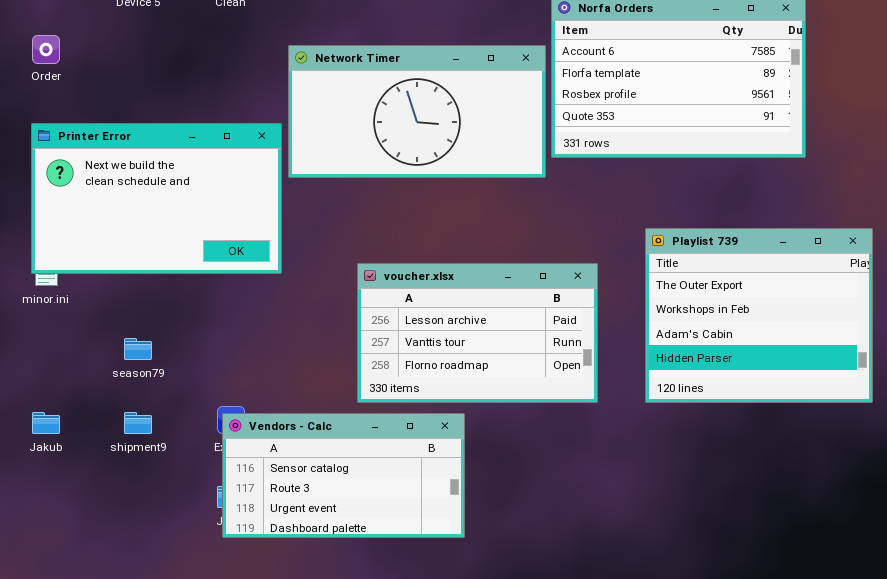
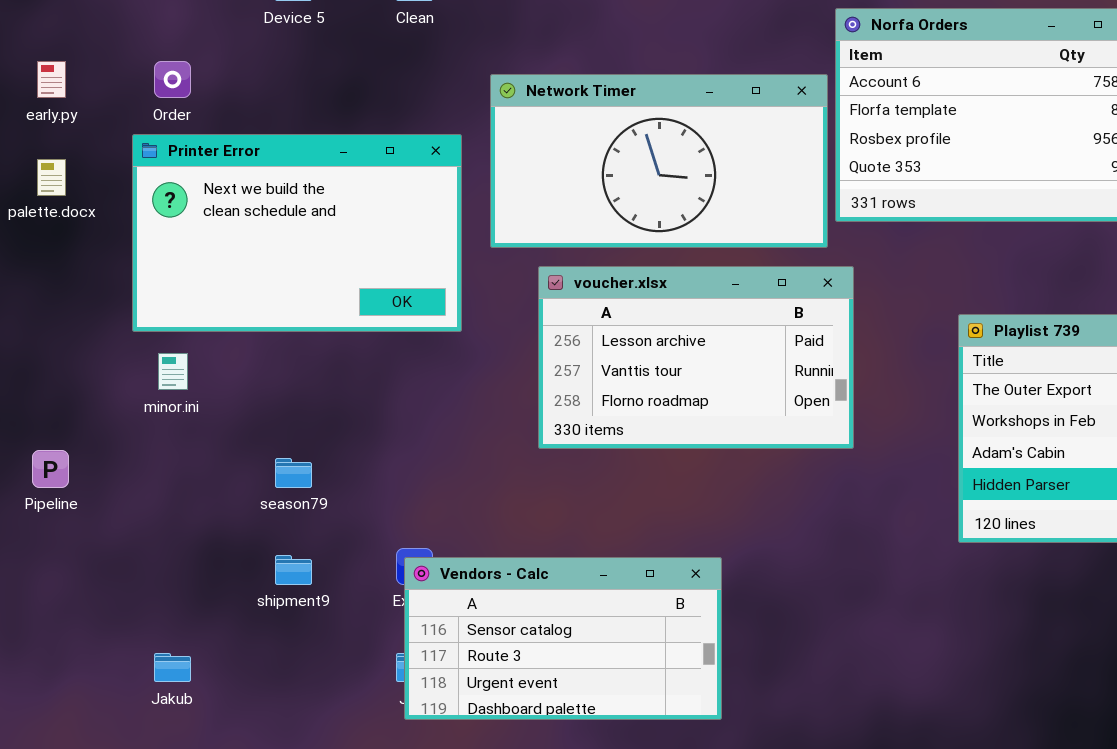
Printer Error: [31,123,282,274] -> [132,134,462,332], moved
voucher.xlsx: [357,263,598,403] -> [538,266,854,449], moved
Jakub: [32,412,60,434] -> [154,653,191,682], moved

